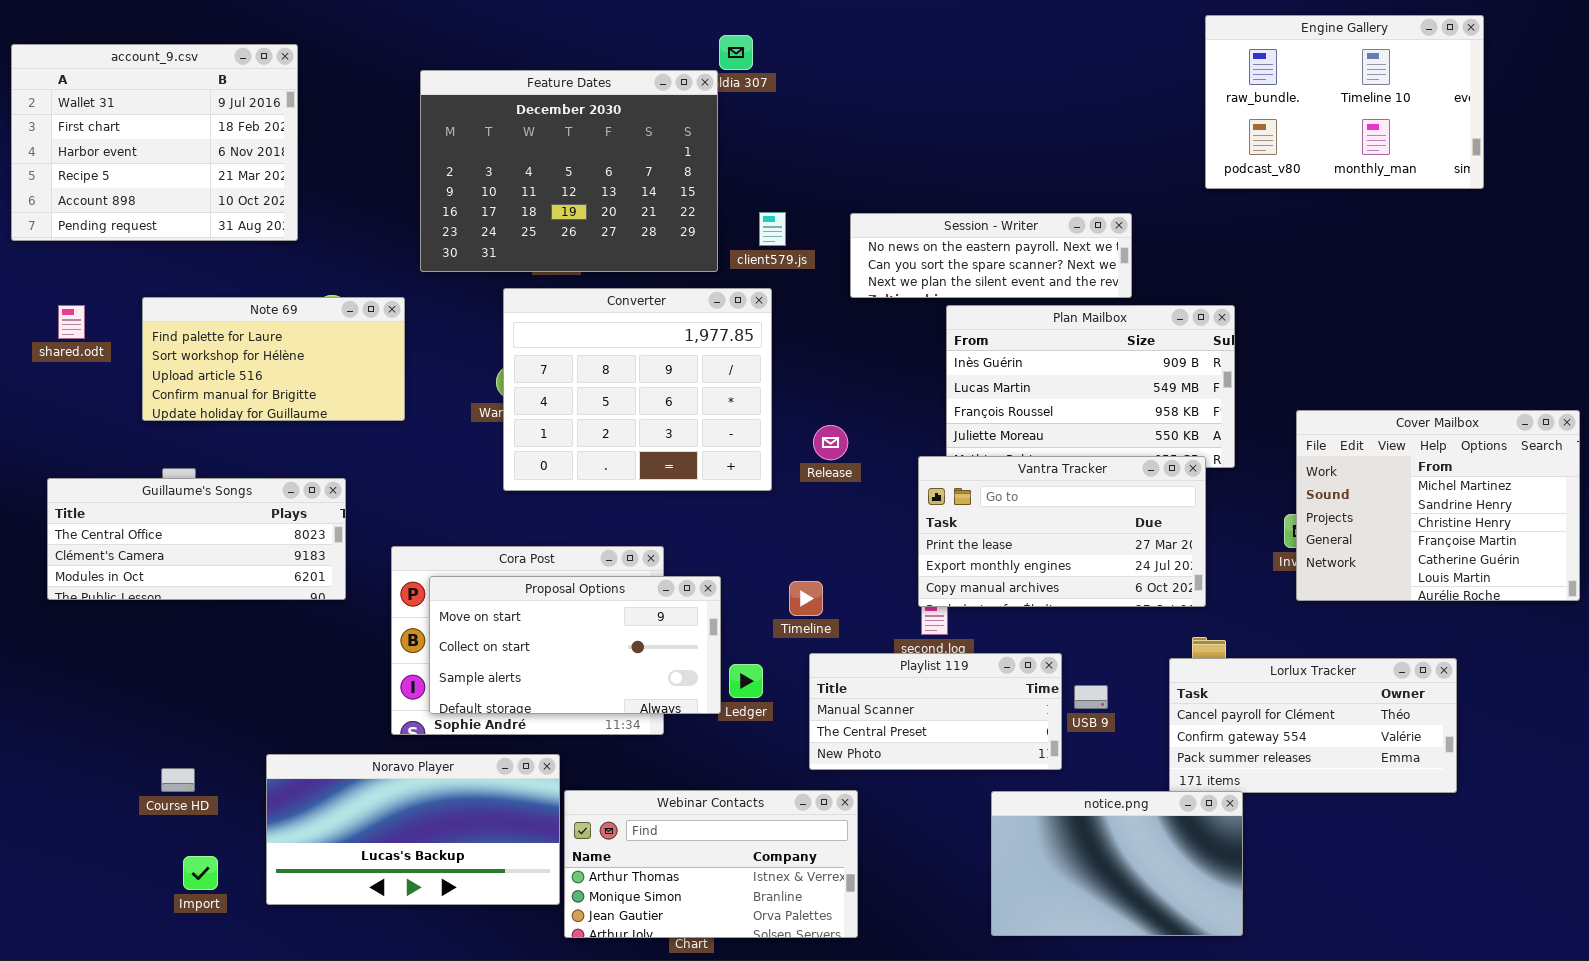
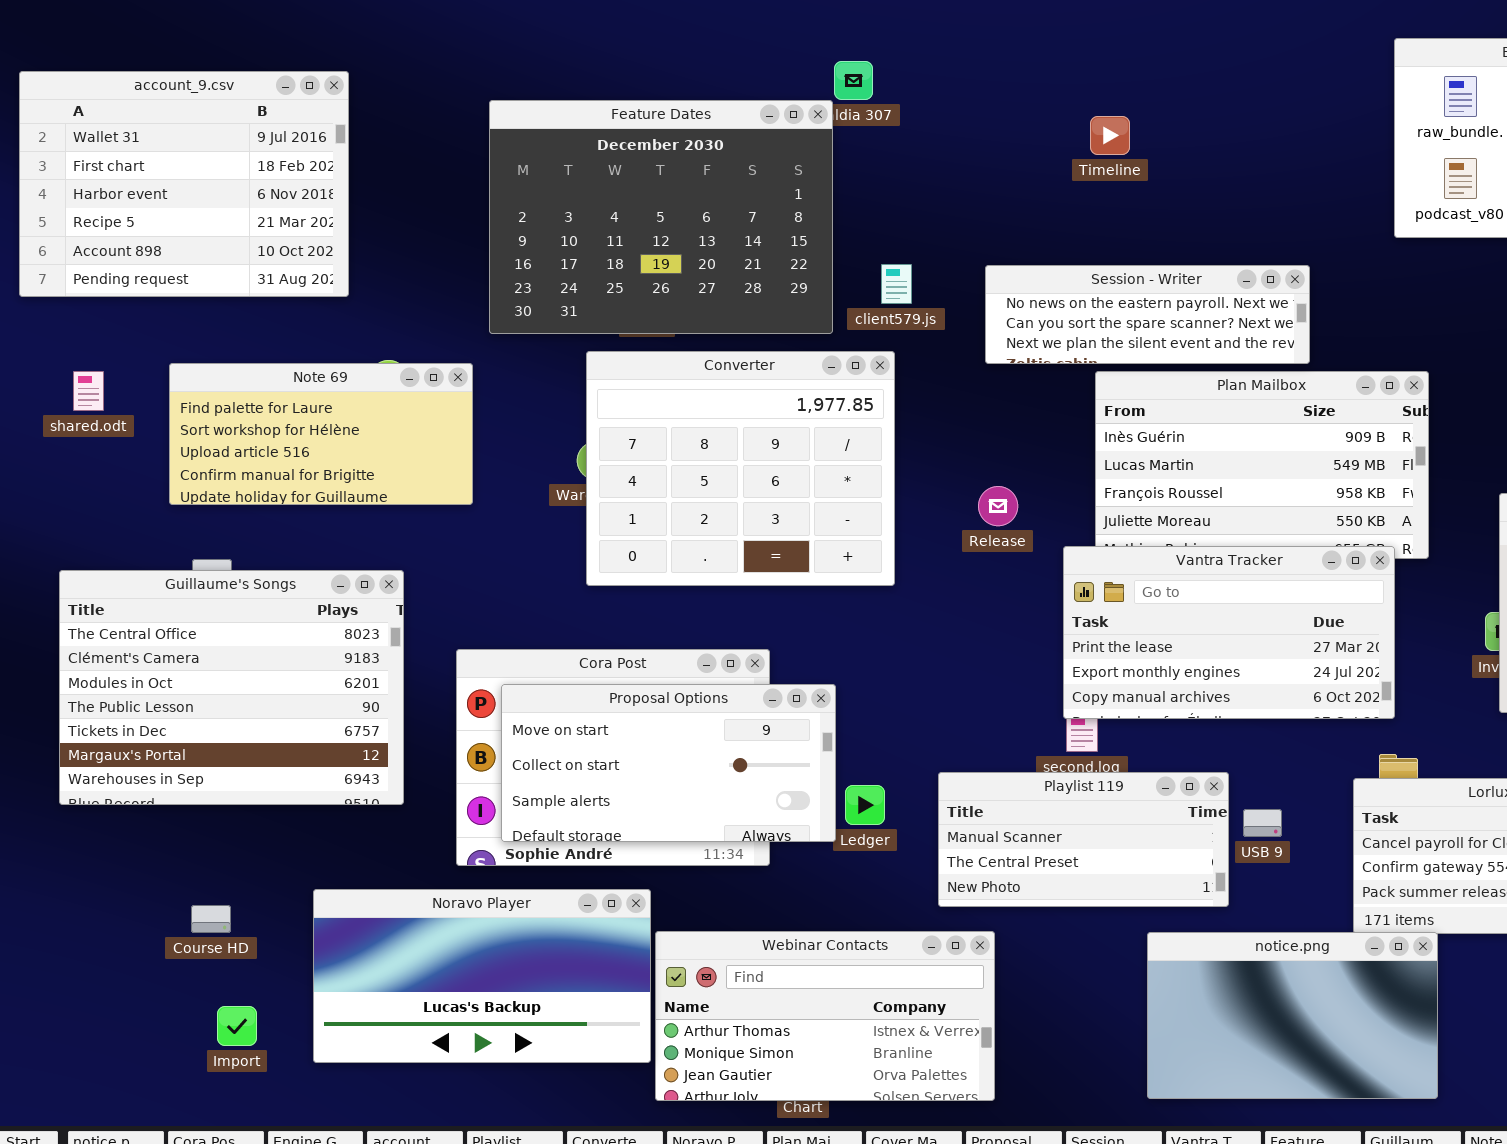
Release: [813,425,848,460] -> [978,486,1018,526], moved
Guillaume's Songs: [47,478,346,600] -> [59,570,404,805], resized
Timeline: [789,581,823,616] -> [1090,116,1130,155], moved

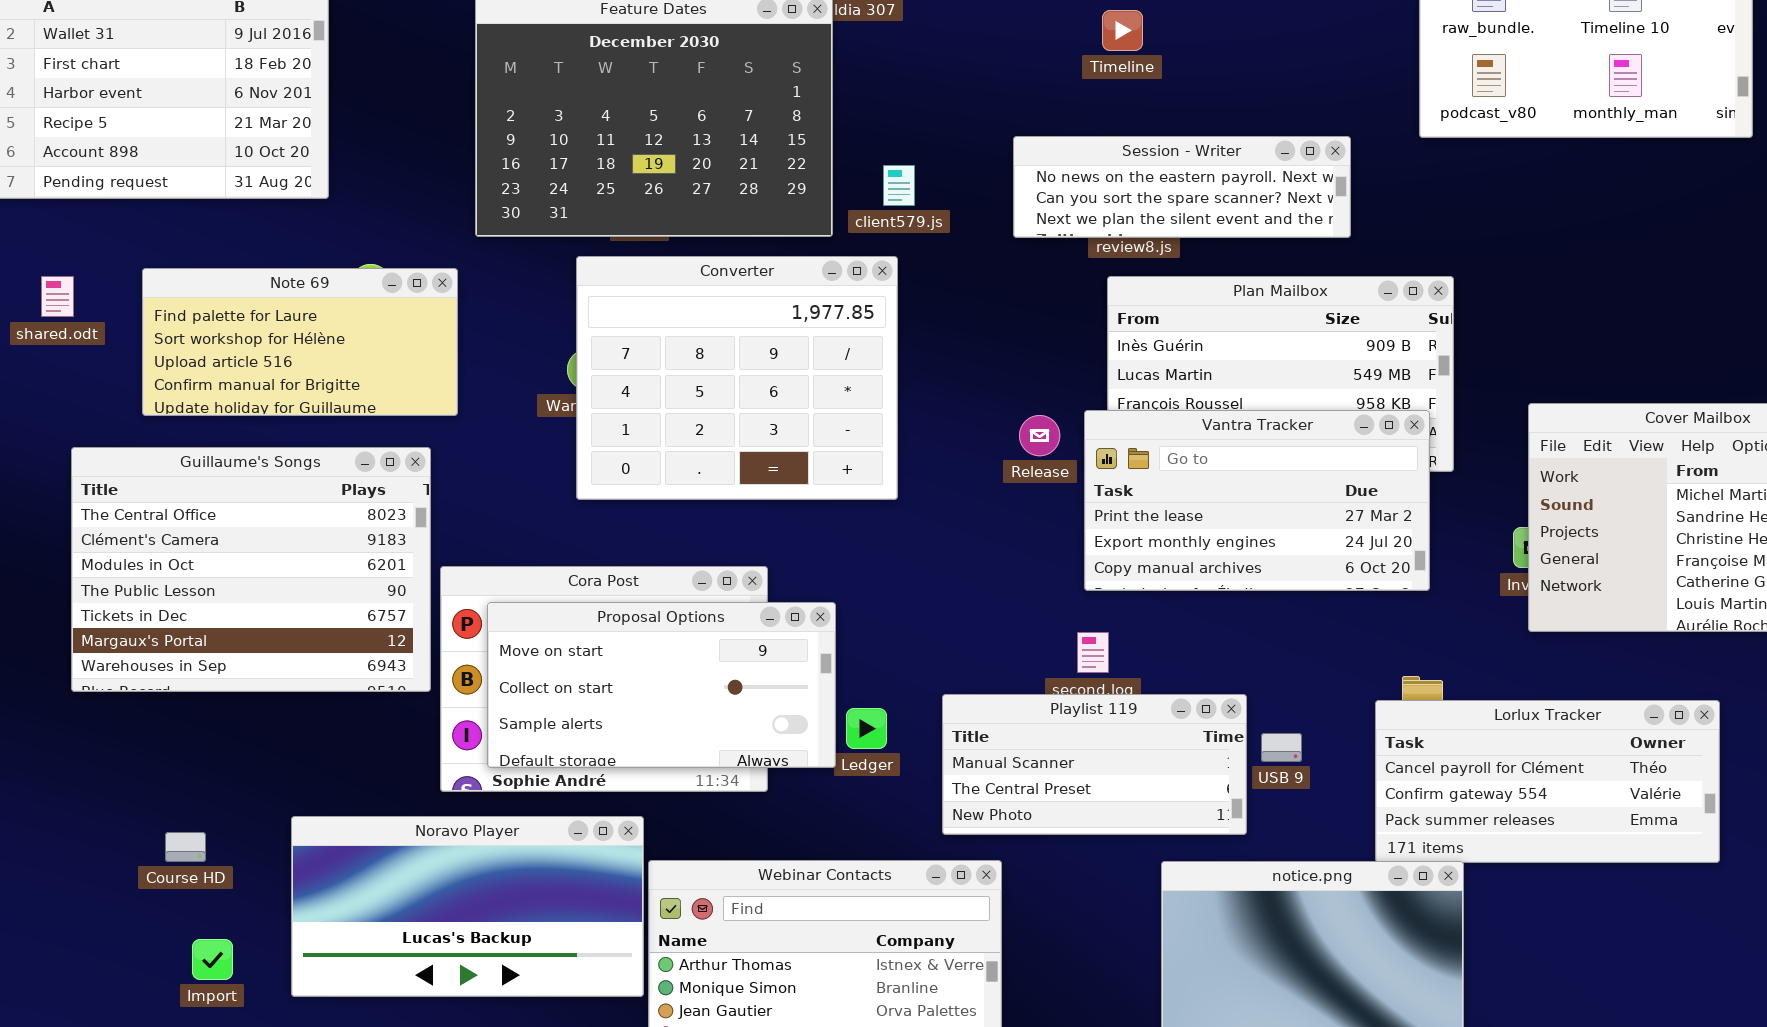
Session - Writer: [985,265,1310,364] -> [1013,136,1351,238], moved
Release: [978,486,1018,526] -> [1019,415,1060,456], moved
Vantra Tracker: [1063,546,1395,719] -> [1084,410,1430,591], moved
Guillaume's Songs: [59,570,404,805] -> [71,447,431,692], moved

